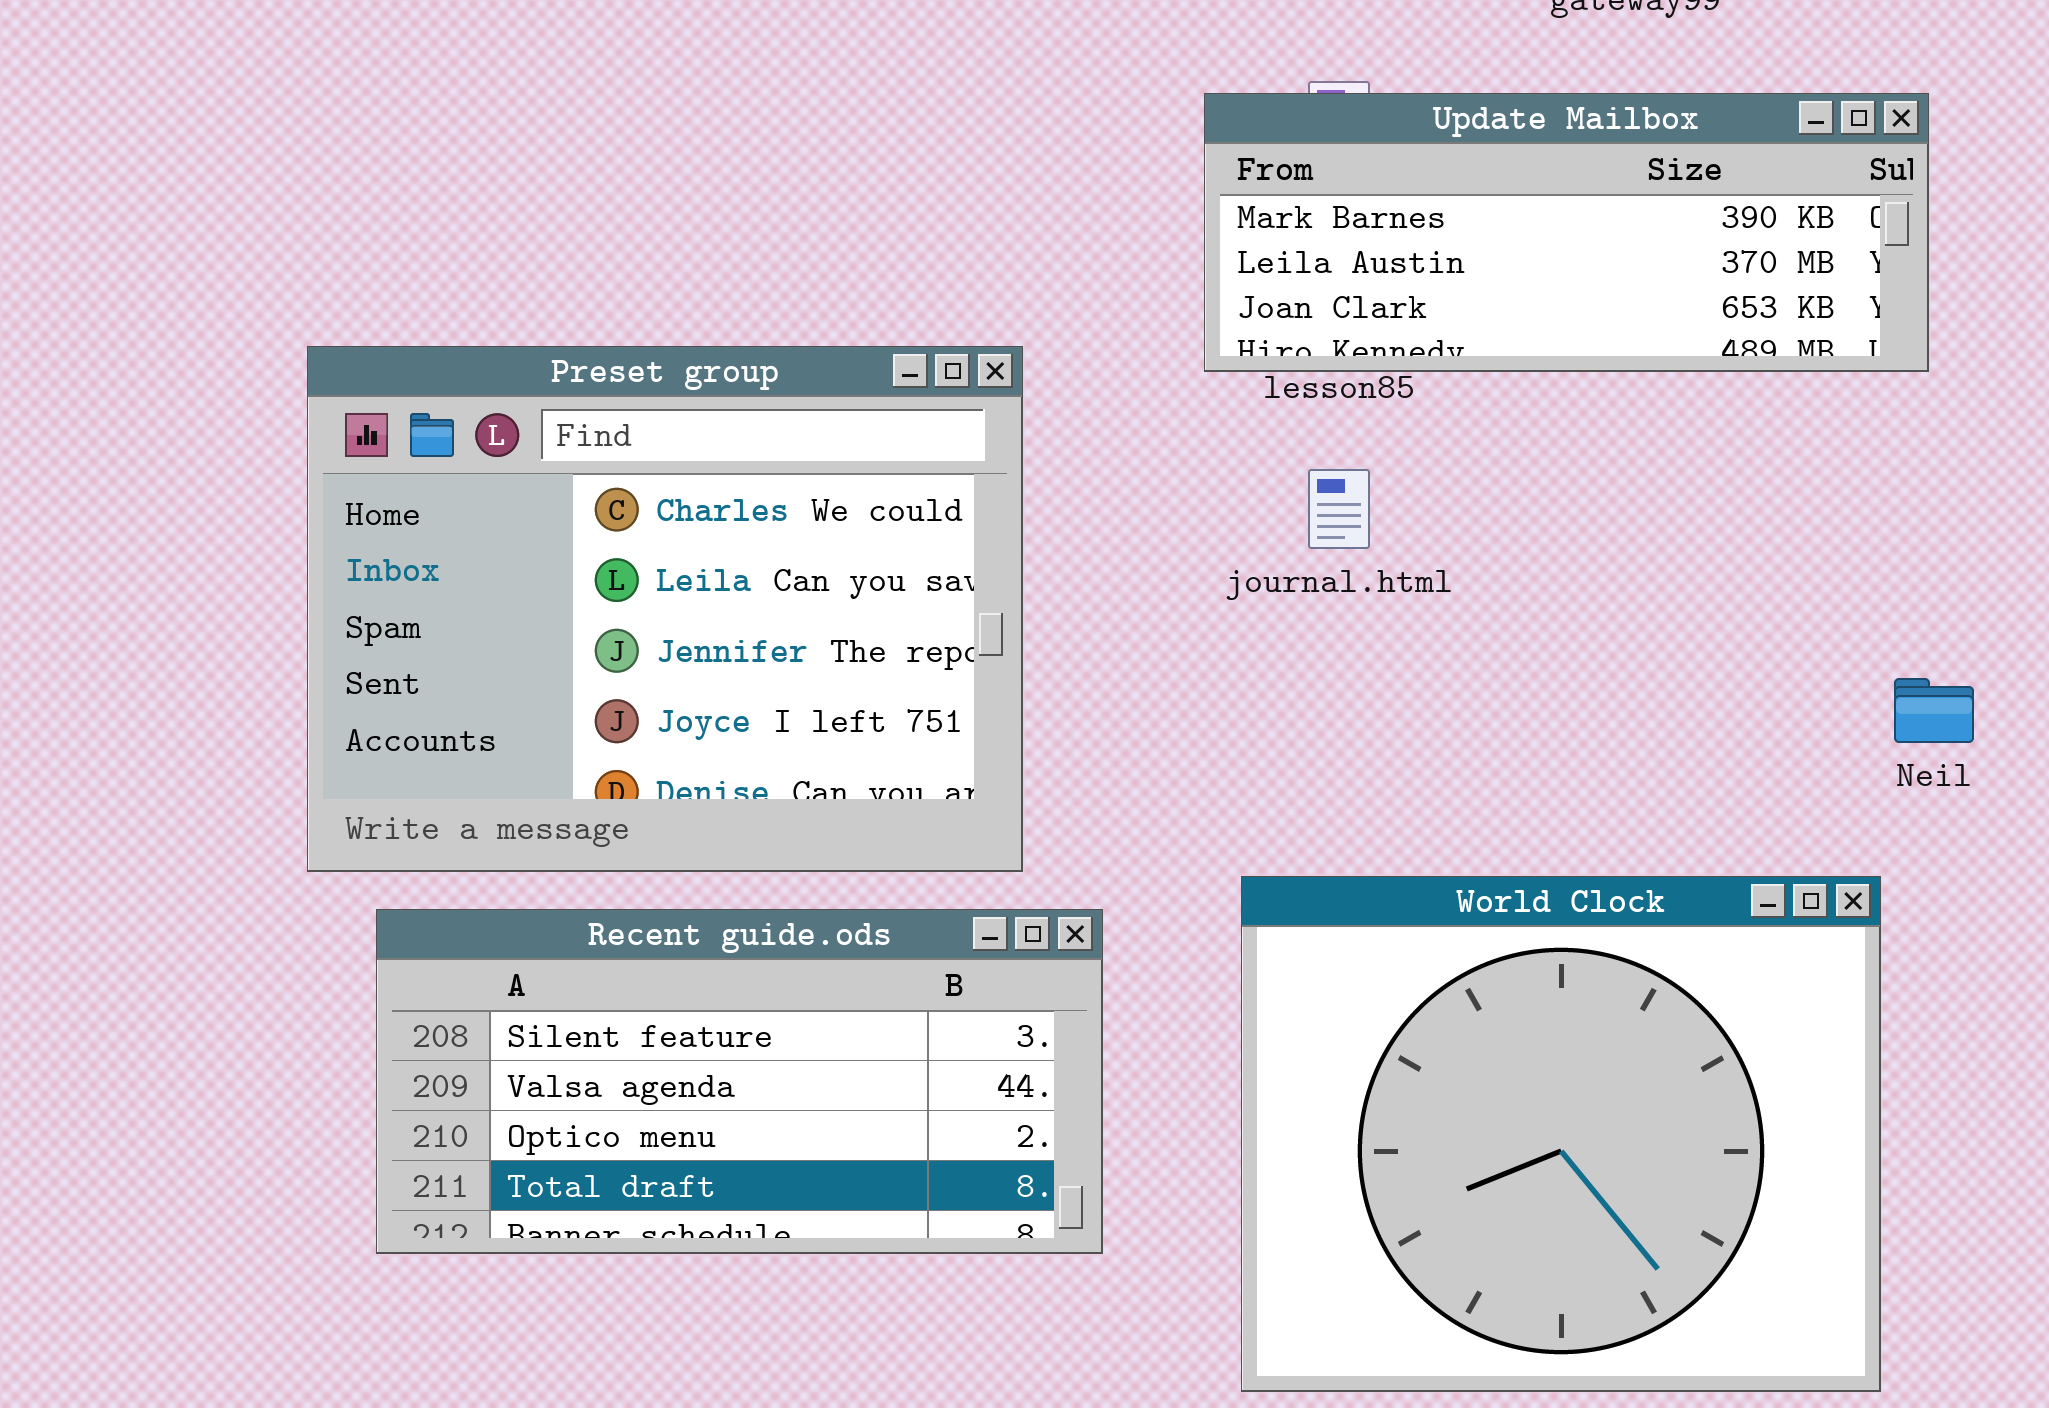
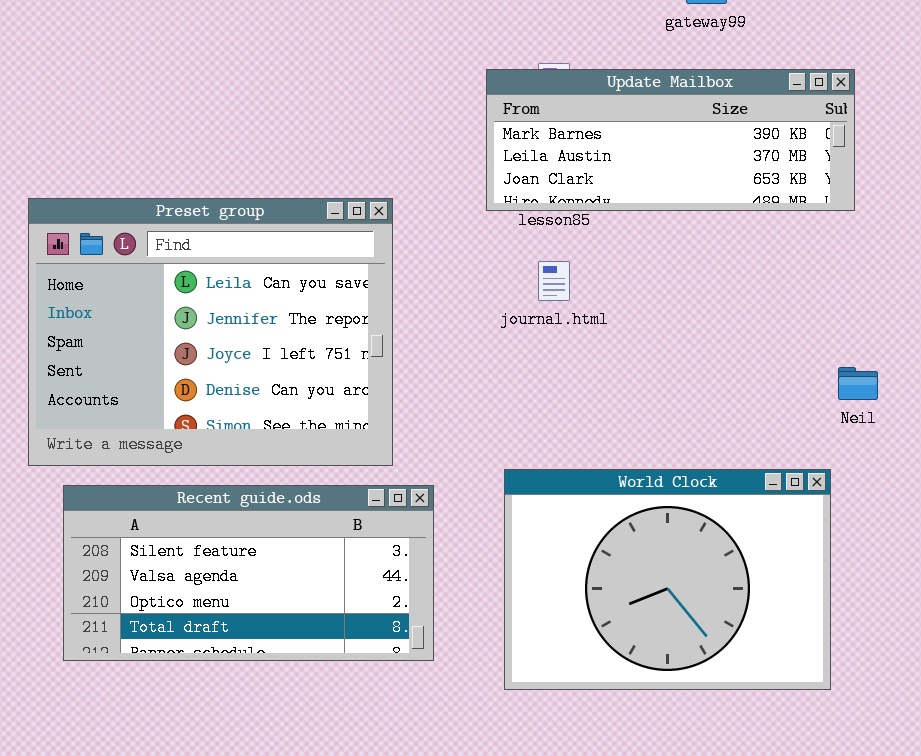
Preset group: [307,346,1023,872] -> [28,198,393,466], scrolled down 1 row
World Clock: [1241,876,1881,1392] -> [504,469,831,690], resized

